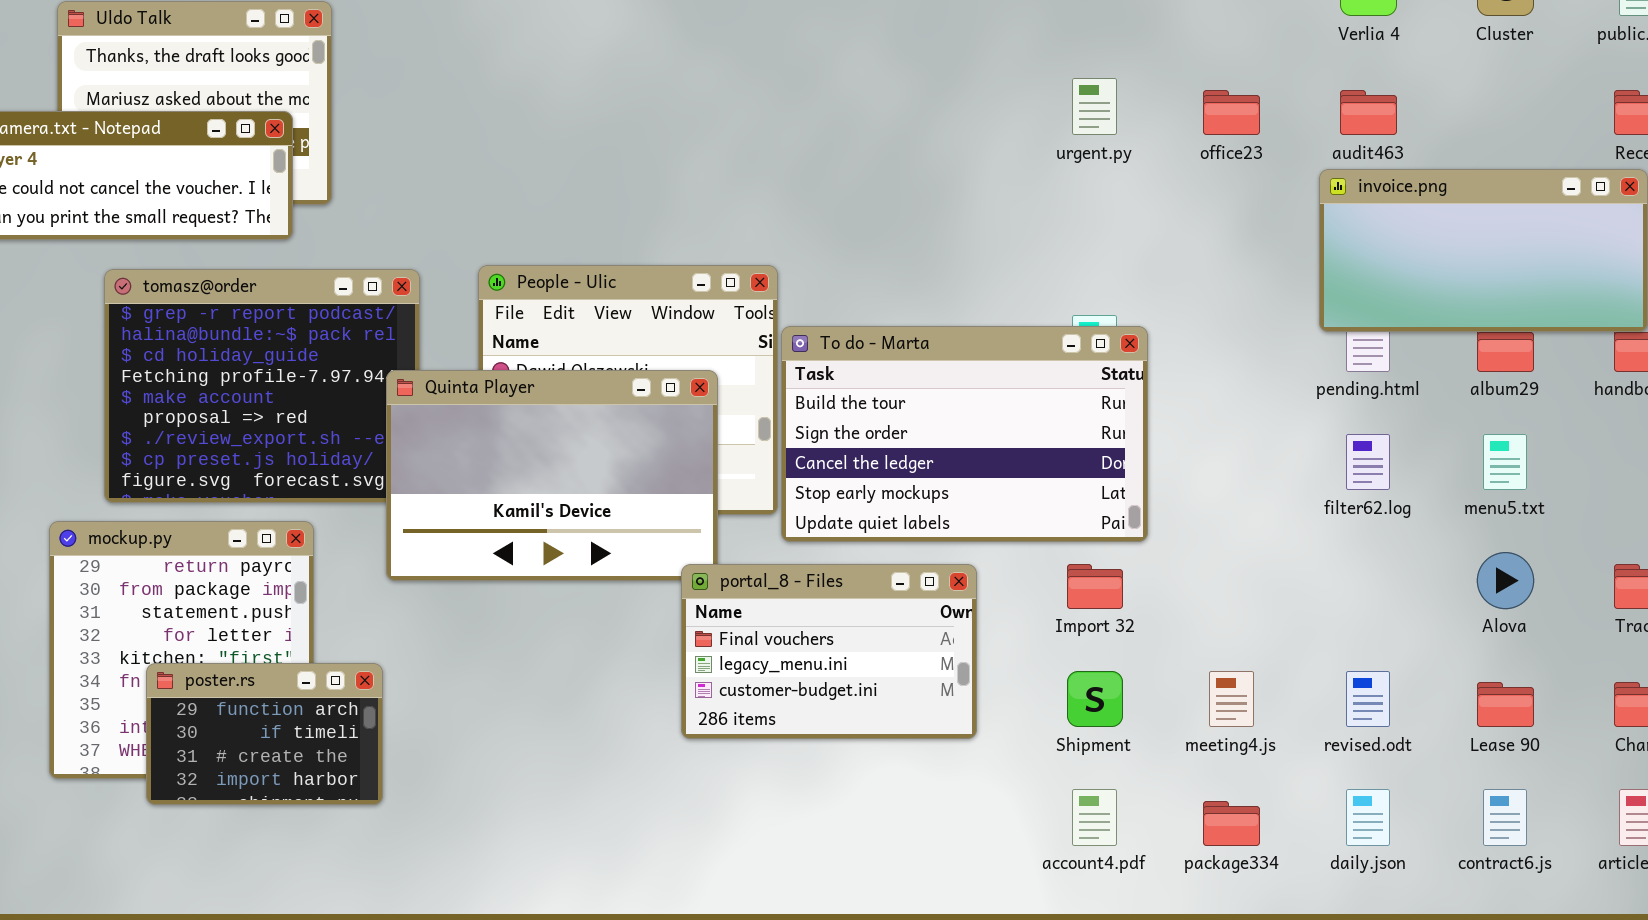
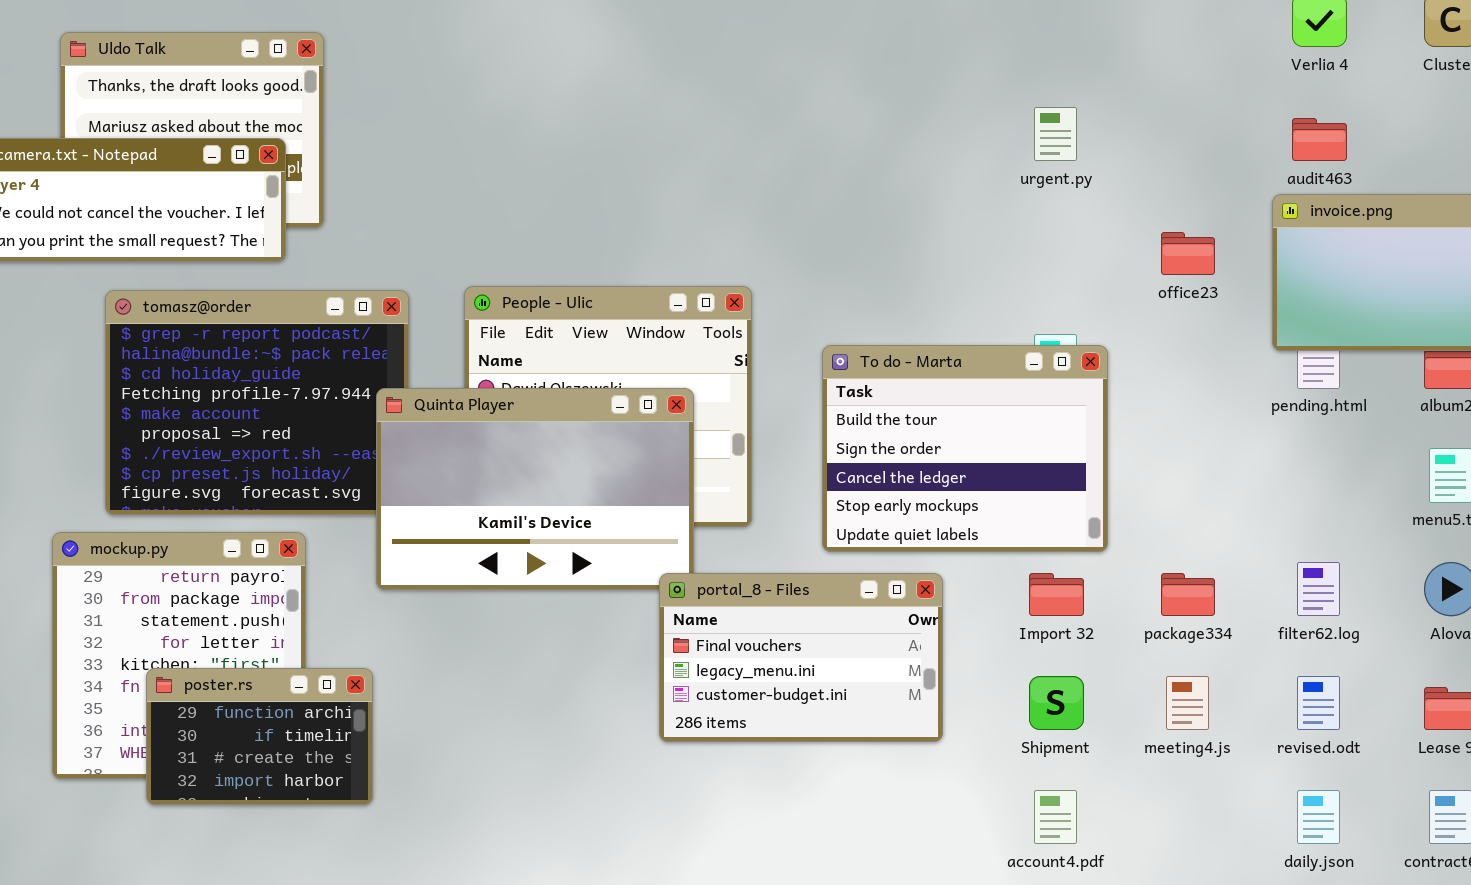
office23: [1203,90,1260,135] -> [1161,232,1215,275], moved
To do - Marta: [781,326,1148,542] -> [822,345,1108,552], resized
filter62.log: [1346,434,1390,490] -> [1297,562,1340,616], moved
package334: [1203,801,1260,846] -> [1161,573,1215,616], moved

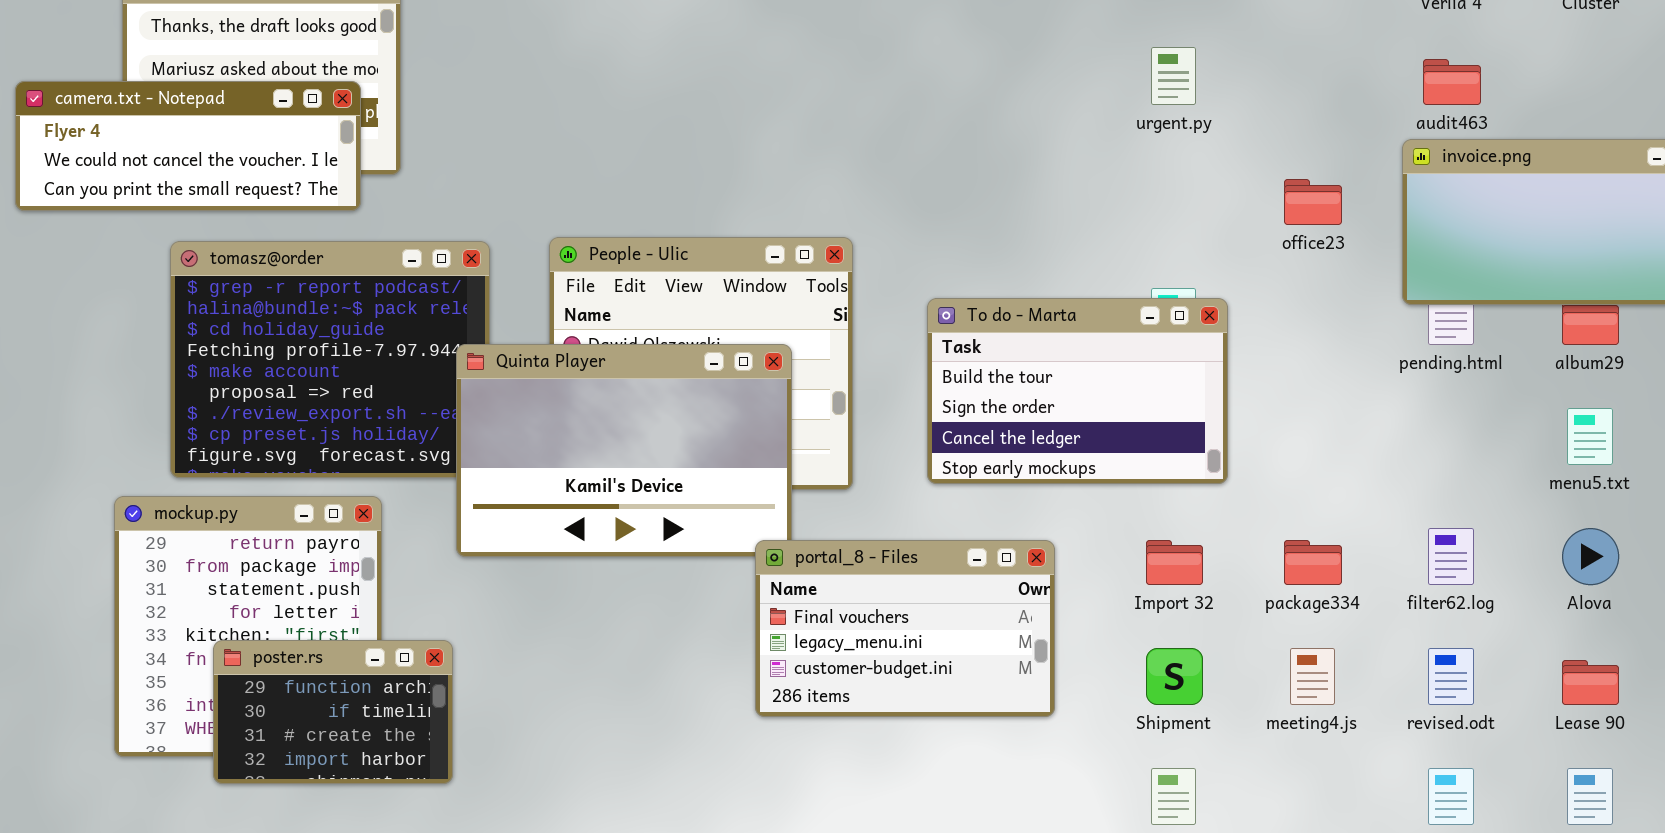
To do - Marta: [822,345,1108,552] -> [927,298,1228,484], resized

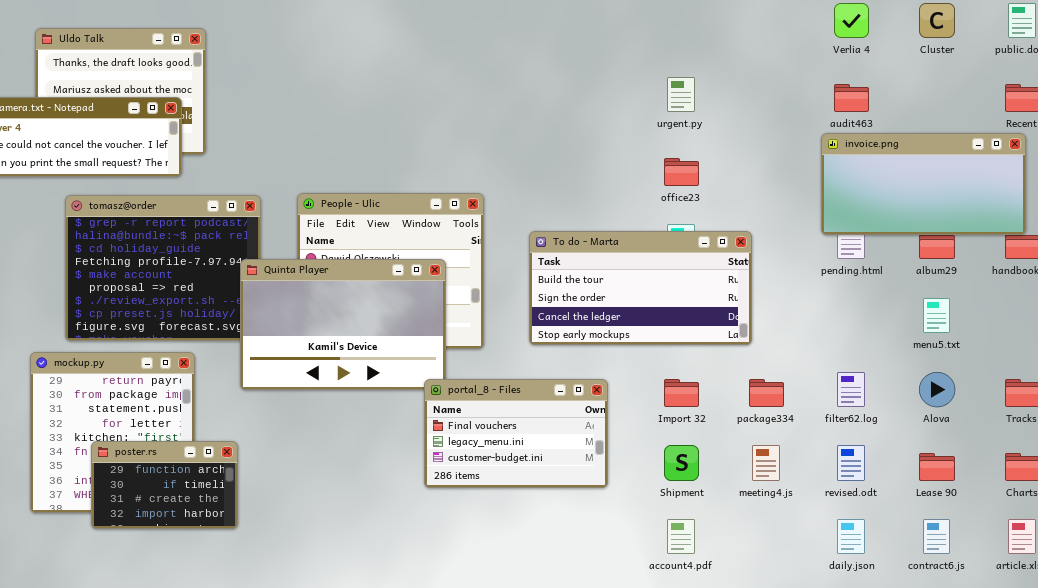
office23: [1284,179,1342,225] -> [664,158,699,186], moved
To do - Marta: [927,298,1228,484] -> [529,231,752,345], resized

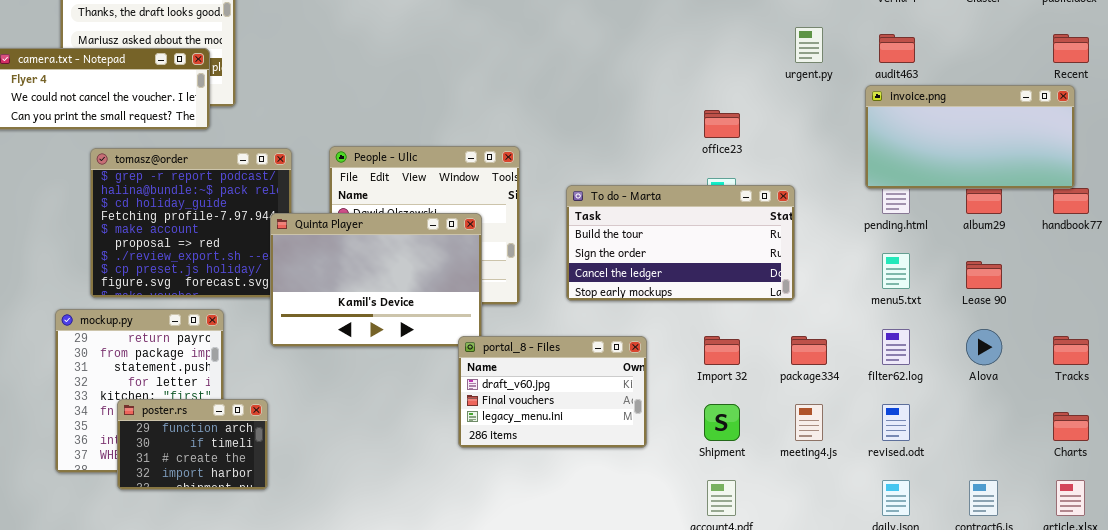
urgent.py: [667,77,695,112] -> [795,27,823,63], moved
menu5.txt: [923,298,950,333] -> [882,253,910,289], moved
portal_8 - Files: [424,379,608,488] -> [458,336,647,448], scrolled up 1 row
Lease 90: [919,453,955,481] -> [966,261,1002,289], moved

